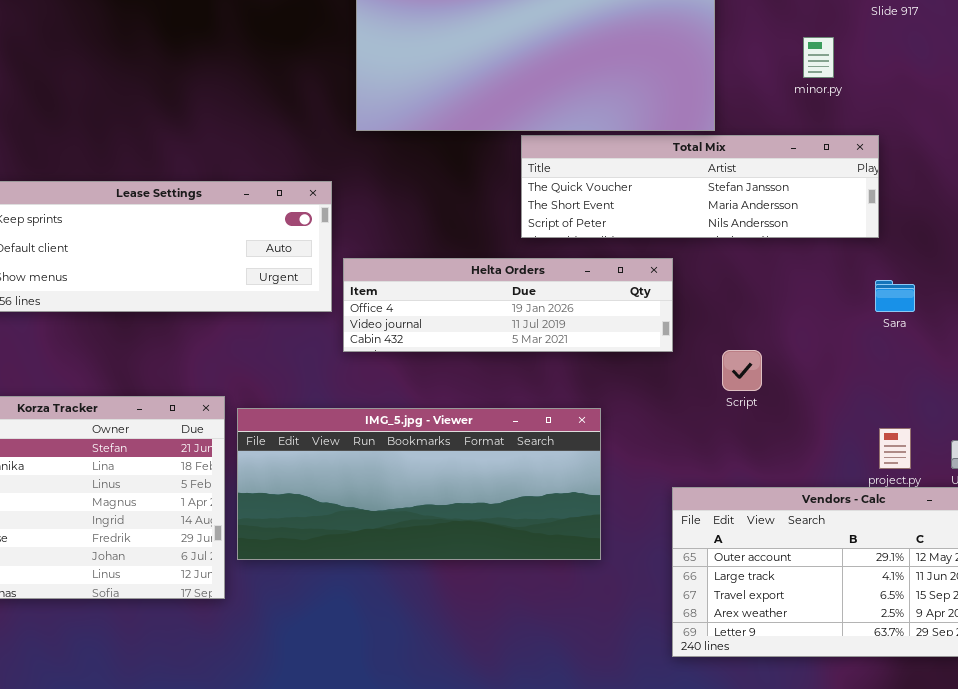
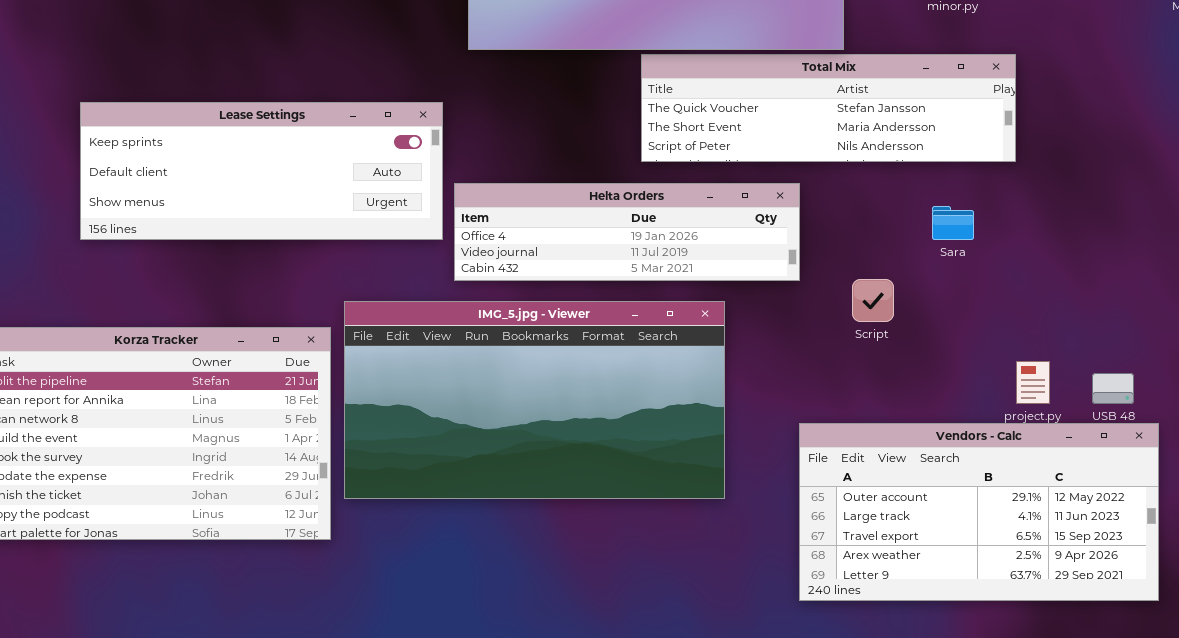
Sara: [875,280,915,312] -> [932,206,974,240], moved
IMG_5.jpg - Viewer: [237,408,601,560] -> [344,301,725,499], resized

